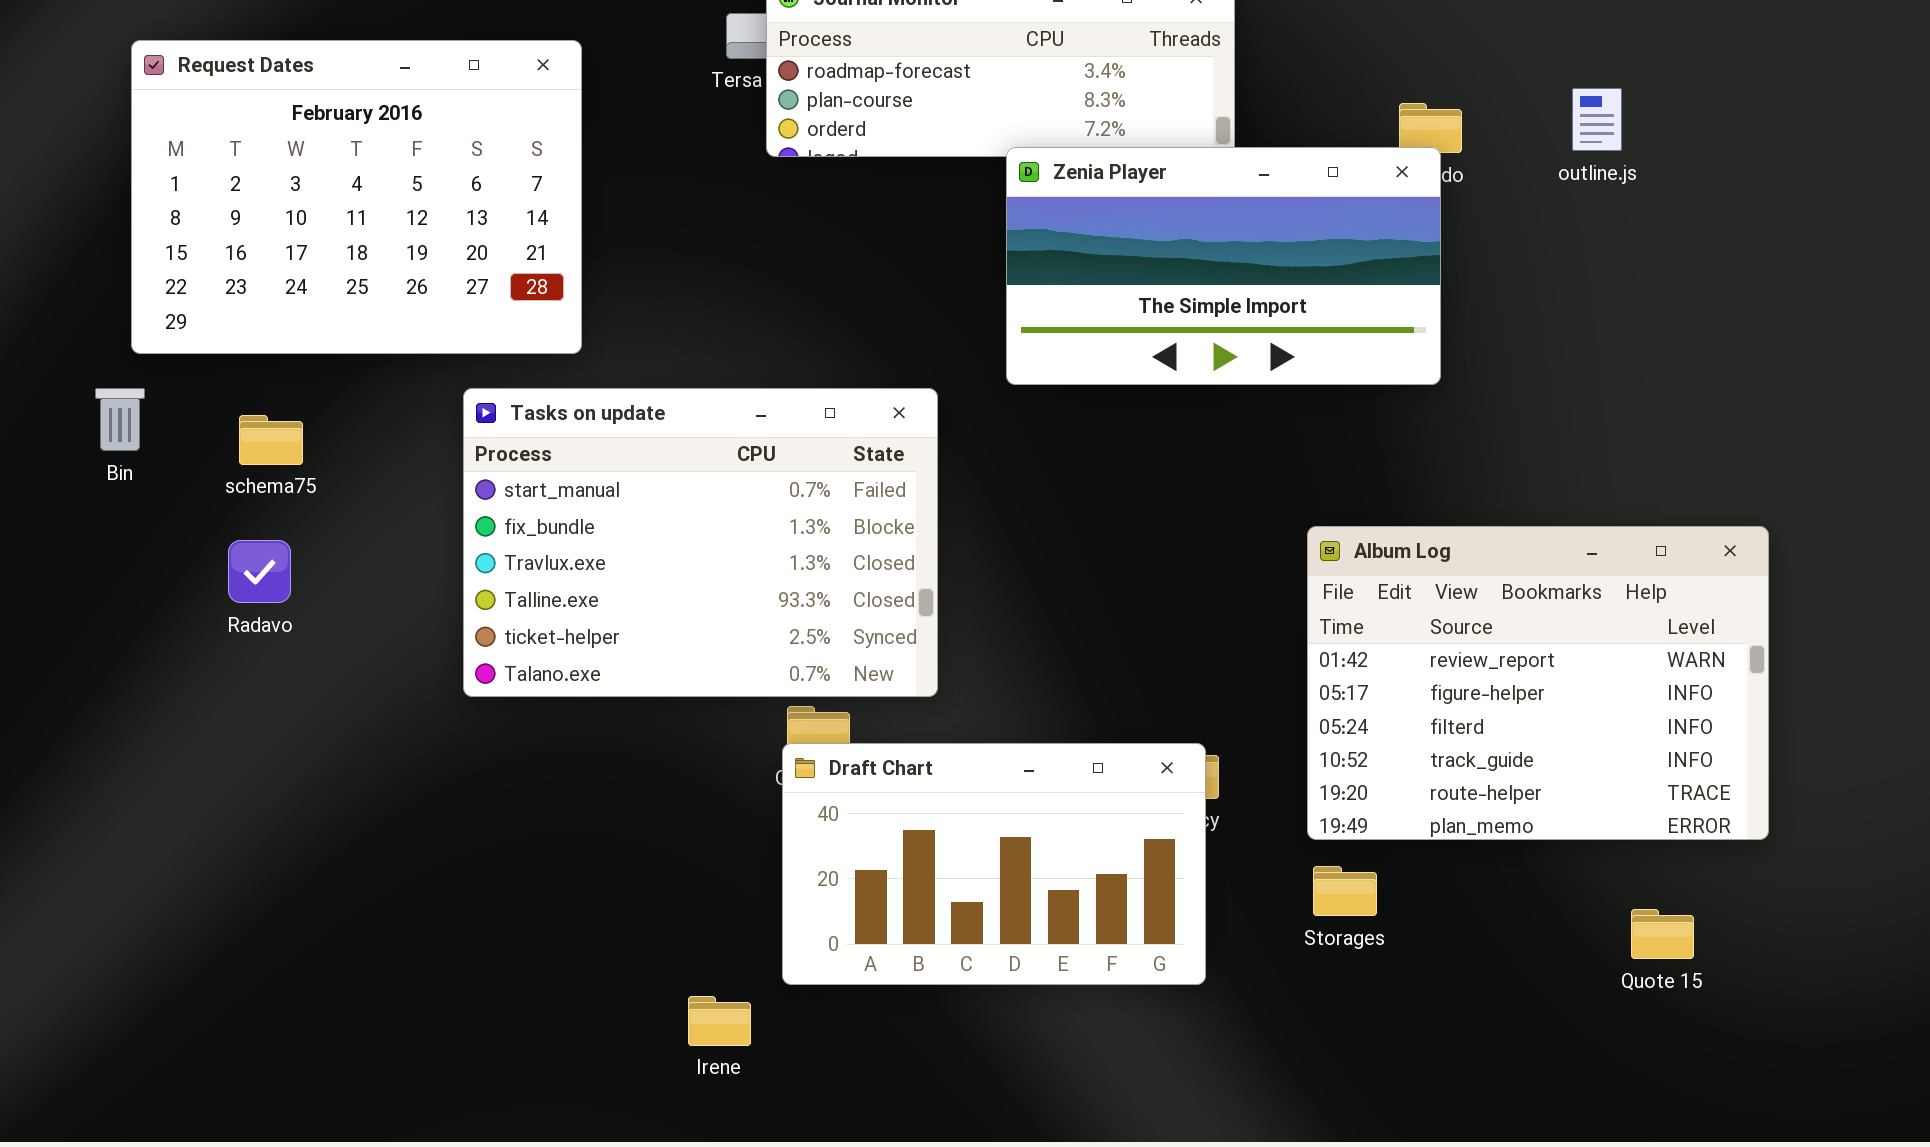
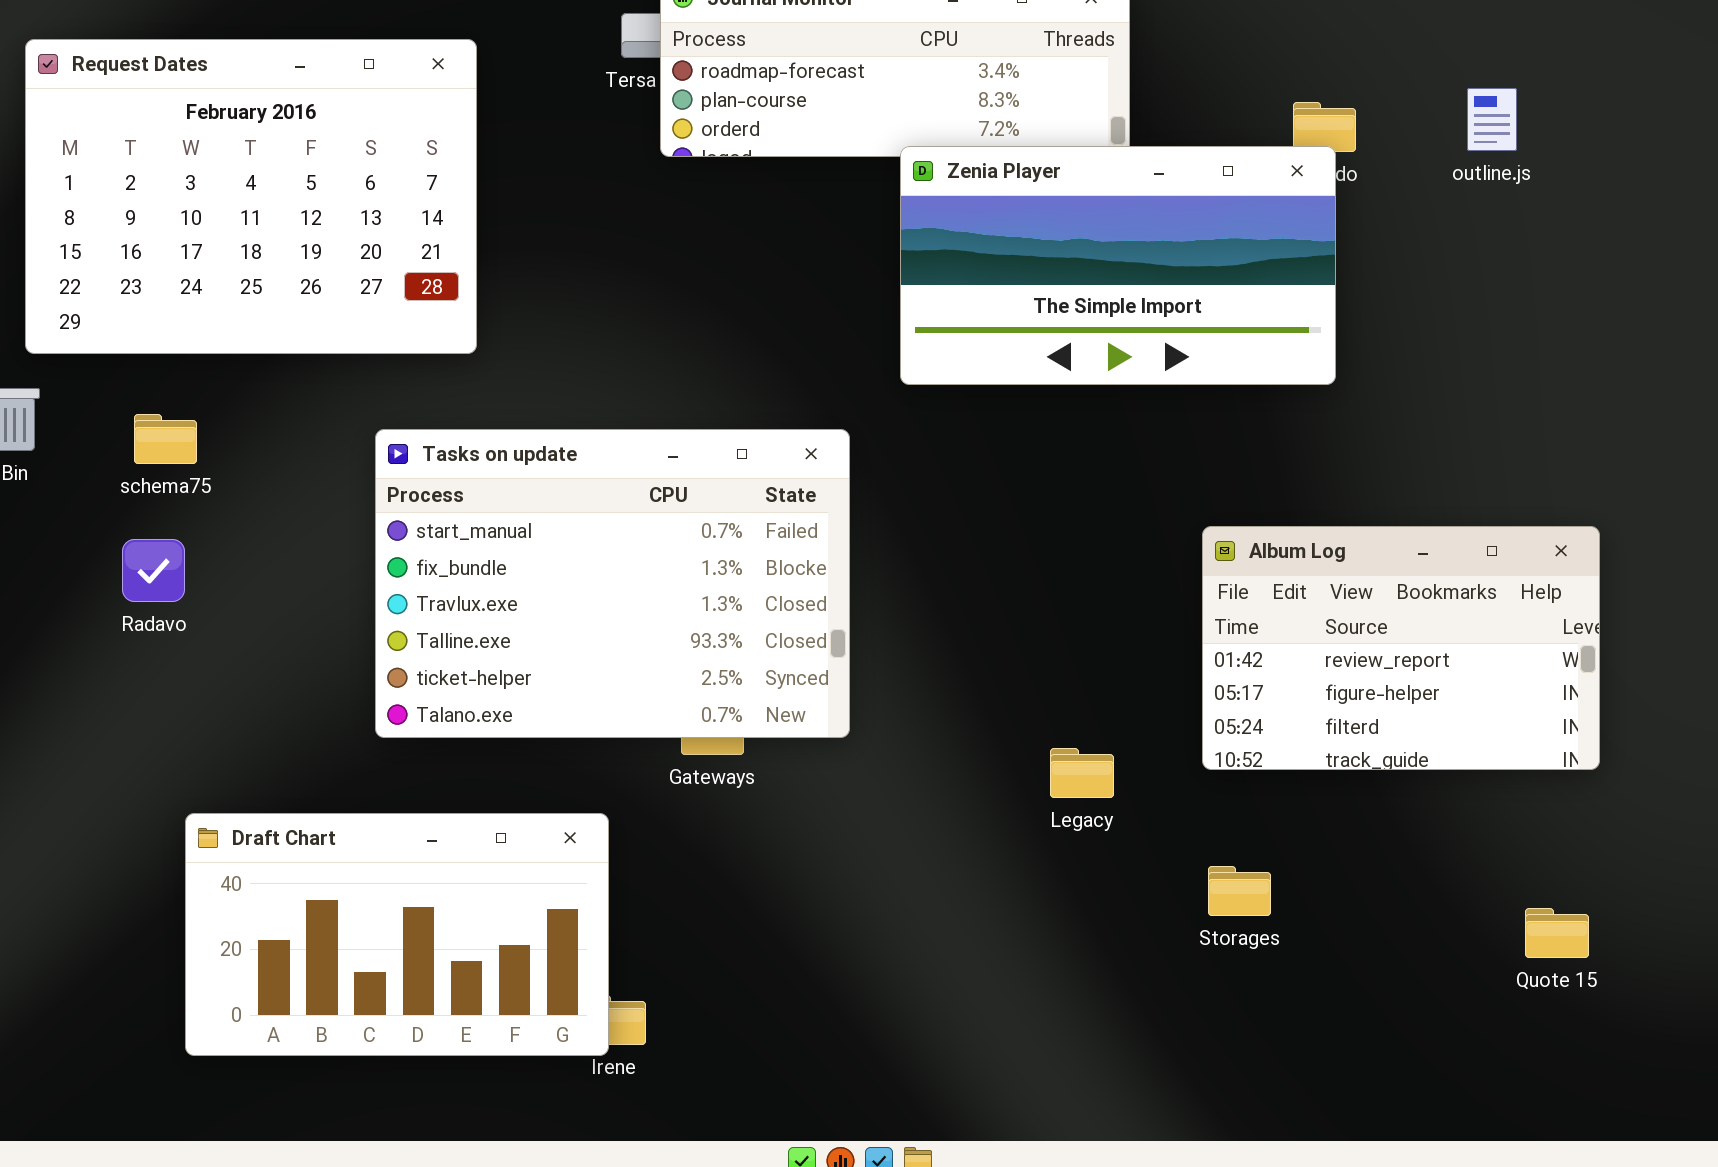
Tasks on update: [463,388,938,697] -> [375,429,850,738], moved
Album Log: [1307,526,1769,840] -> [1202,526,1600,770], resized
Draft Chart: [782,743,1206,985] -> [185,813,609,1056], moved

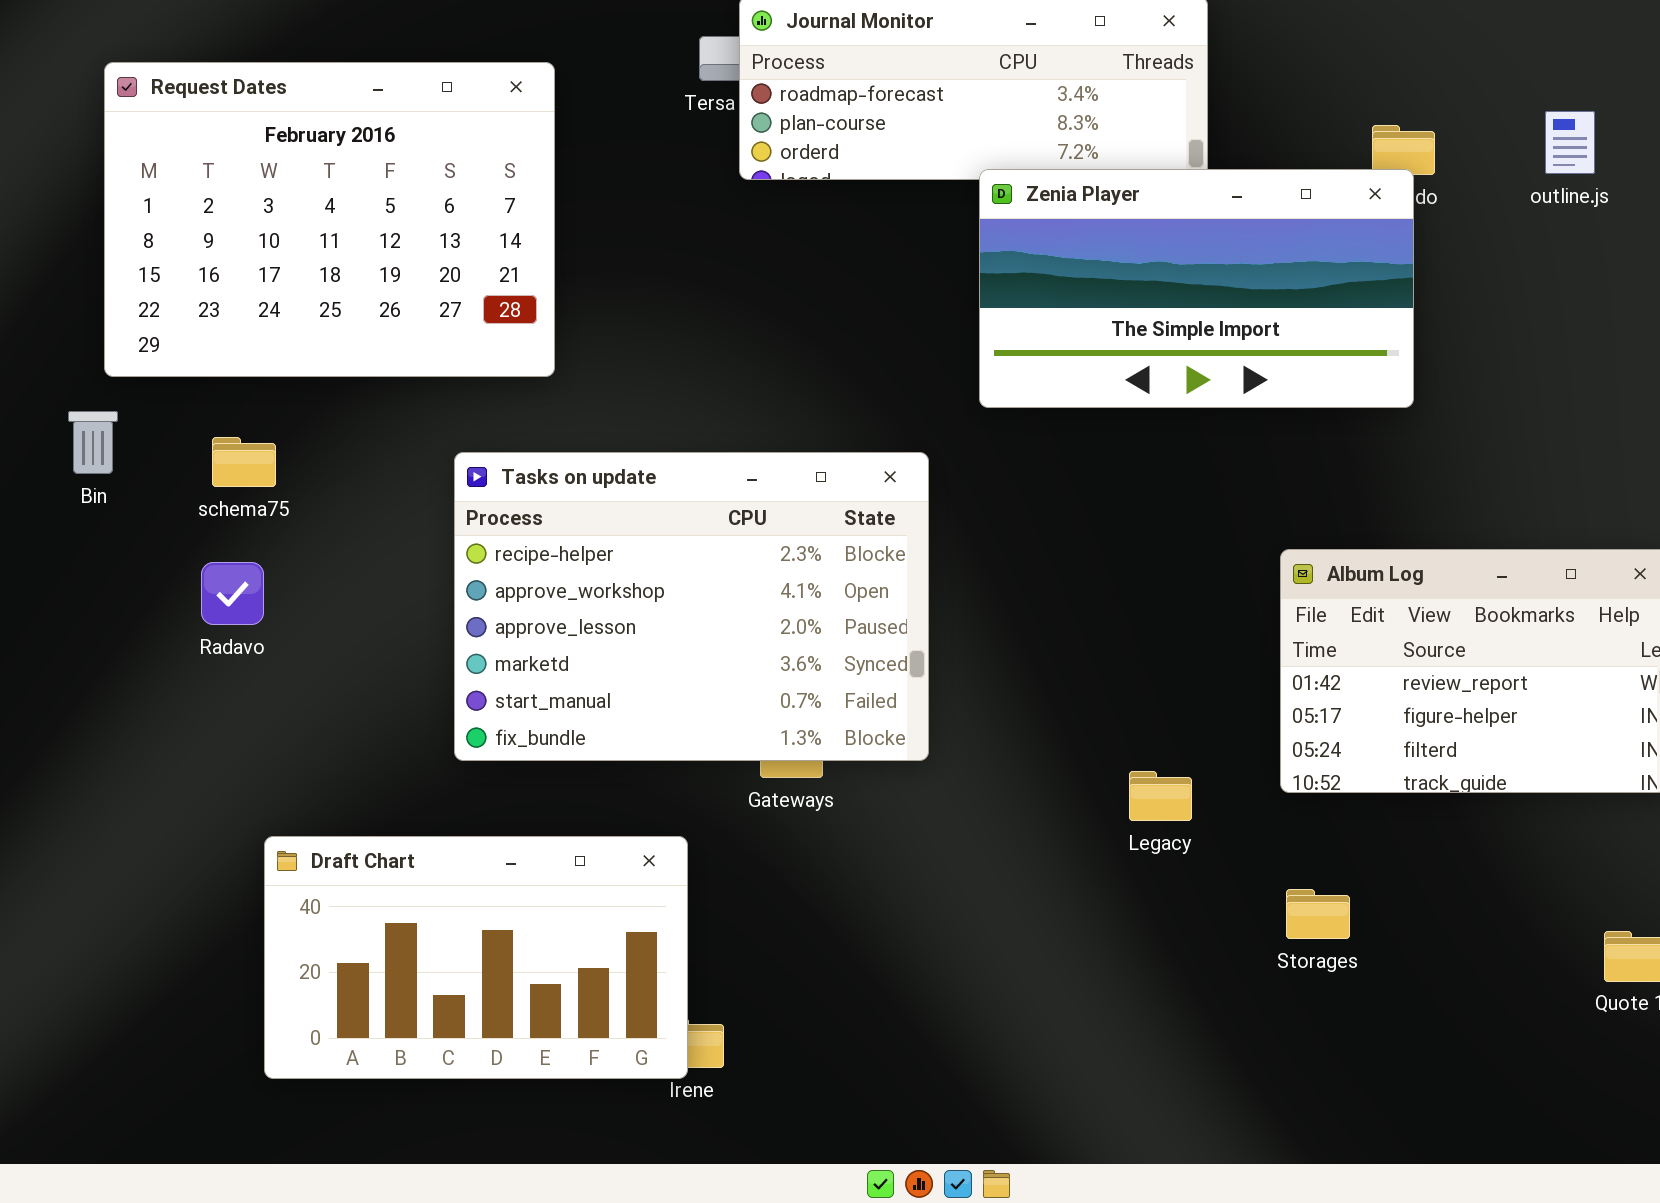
Tasks on update: [375,429,850,738] -> [454,452,929,761], scrolled up 4 rows

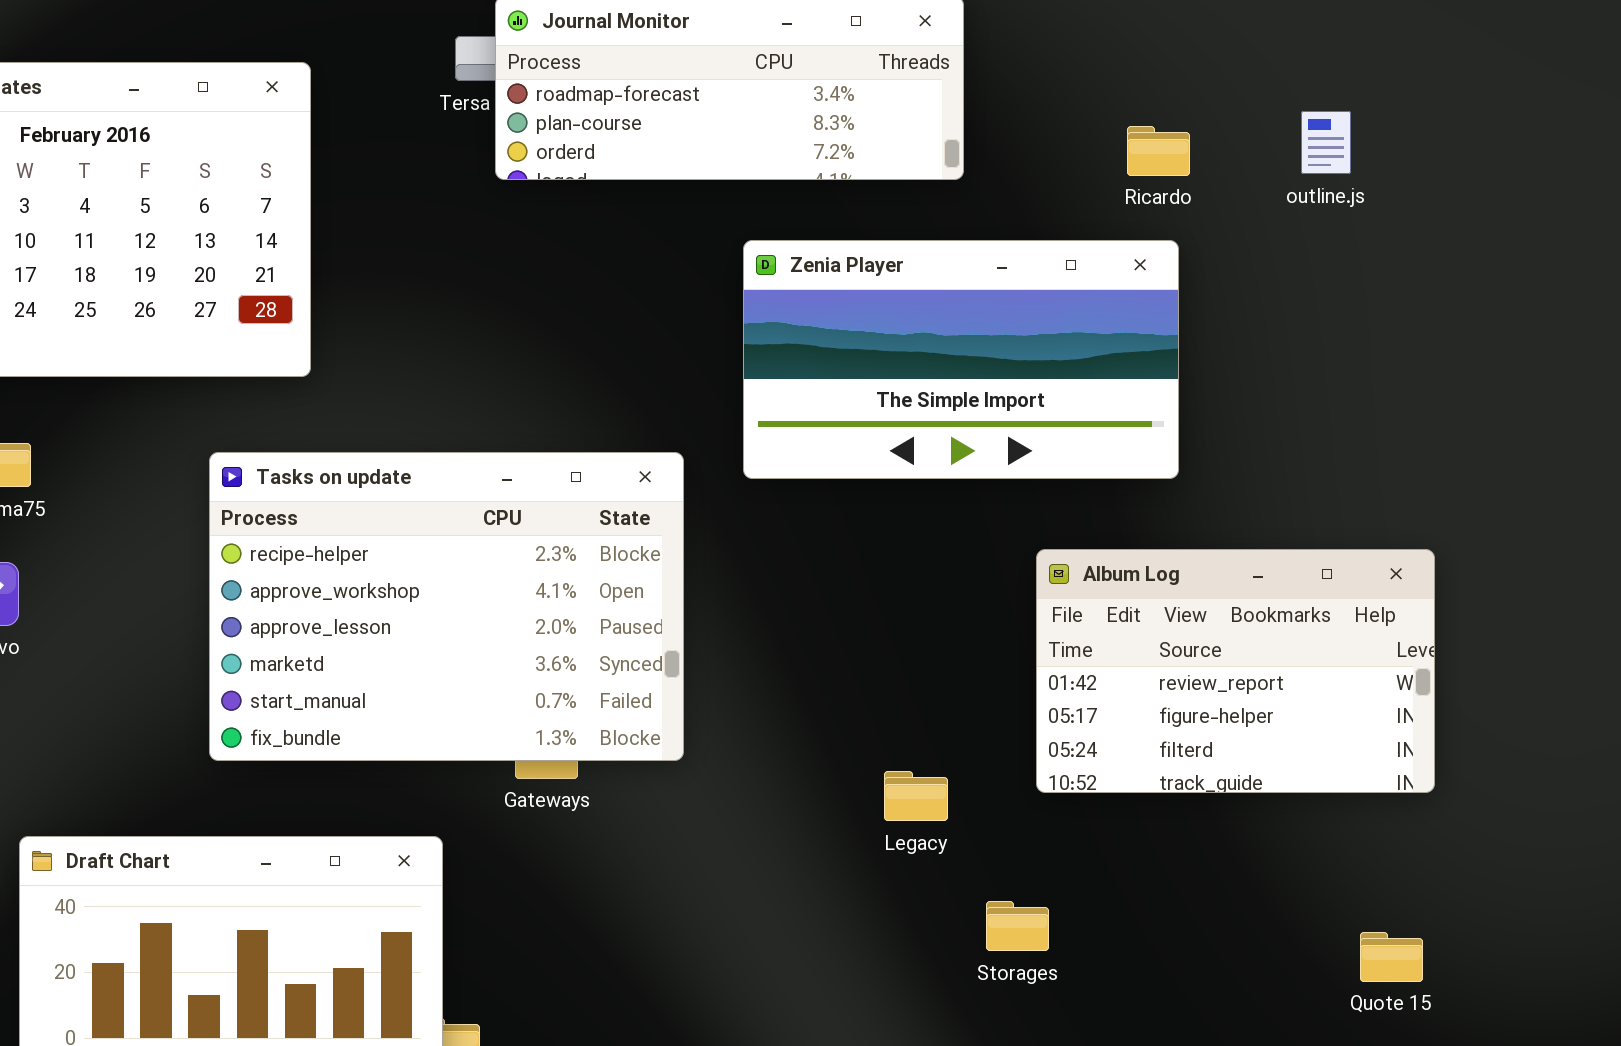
Zenia Player: [979,169,1414,408] -> [743,240,1179,479], moved
Storages: [1286,889,1350,939] -> [986,901,1049,951], moved

